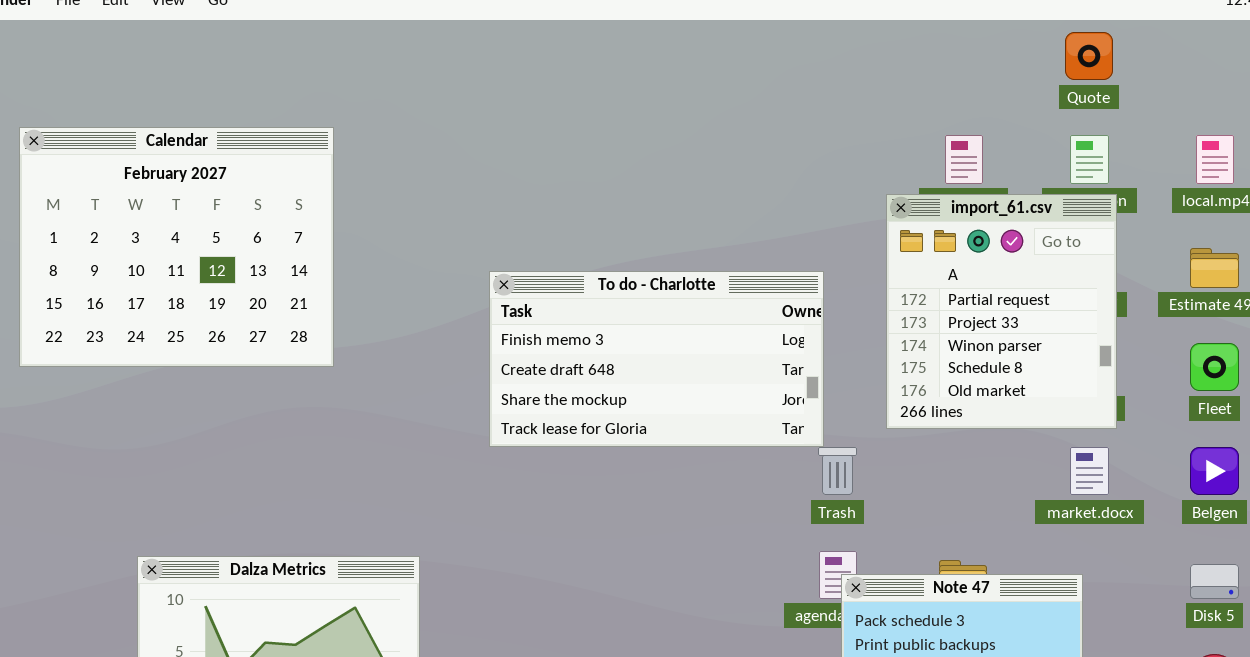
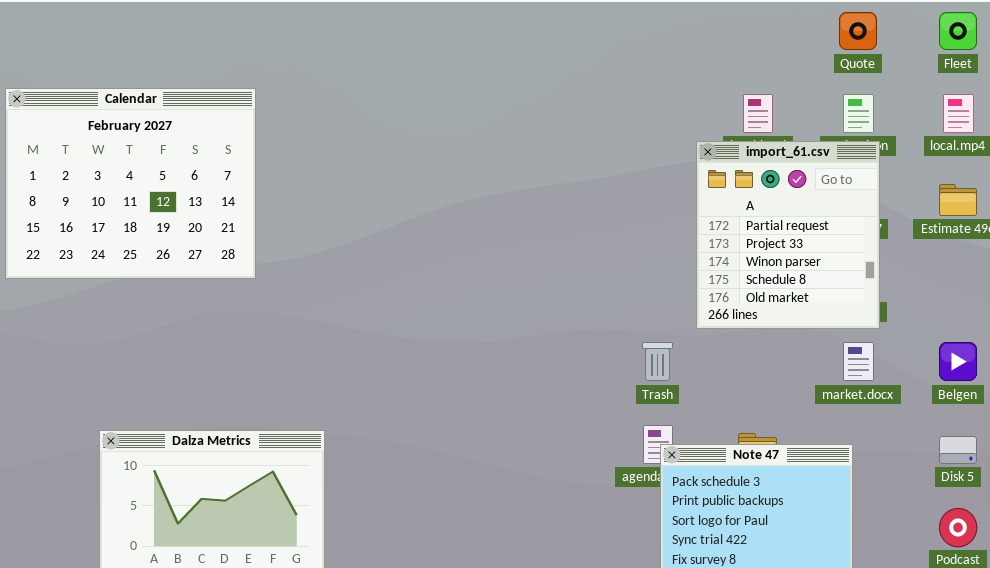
To do - Charlotte: [489,271,824,447] -> none, closed
Fleet: [1190,343,1239,391] -> [939,12,977,50], moved

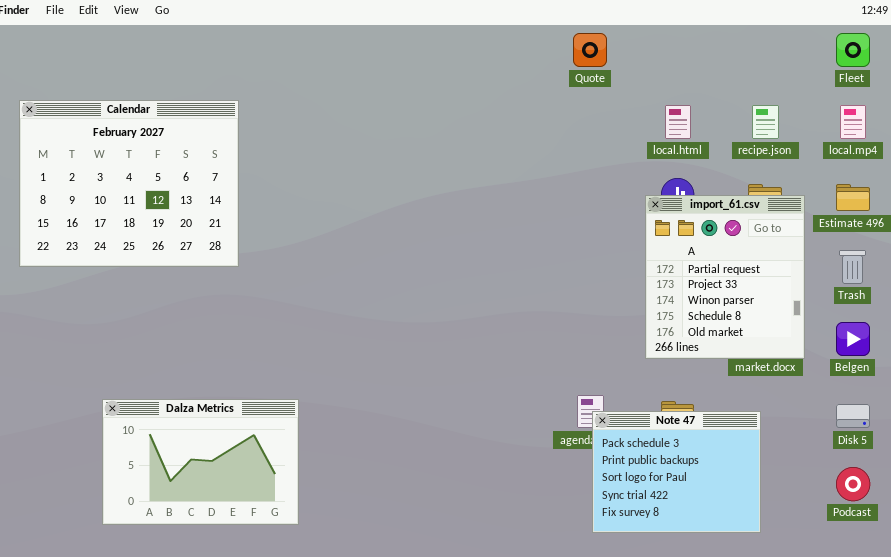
Quote: [839,12,877,50] -> [573,33,607,67], moved
import_61.csv: [696,141,880,329] -> [645,195,805,359], moved
Trash: [642,342,673,381] -> [839,250,866,284], moved

